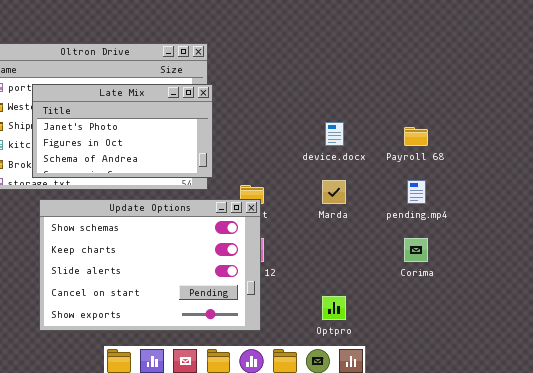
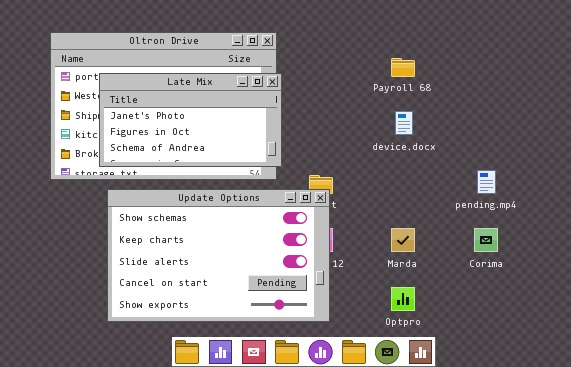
Payroll 68: [404,127,428,146] -> [391,58,415,77], moved
Marda: [322,180,346,204] -> [391,228,415,252], moved

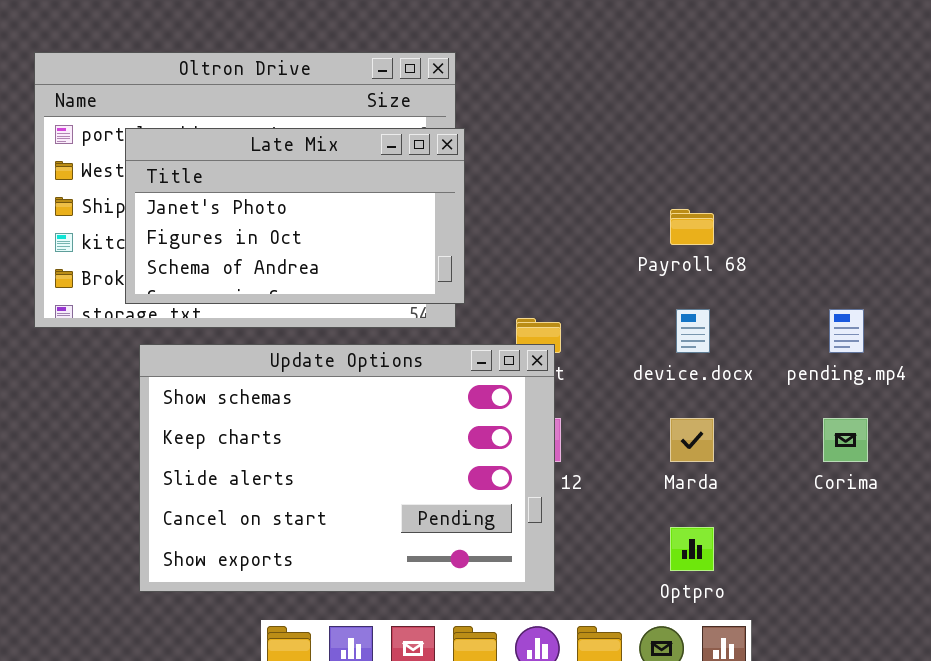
Payroll 68: [391,58,415,77] -> [670,209,714,245], moved
device.docx: [395,111,413,135] -> [676,309,710,353], moved

